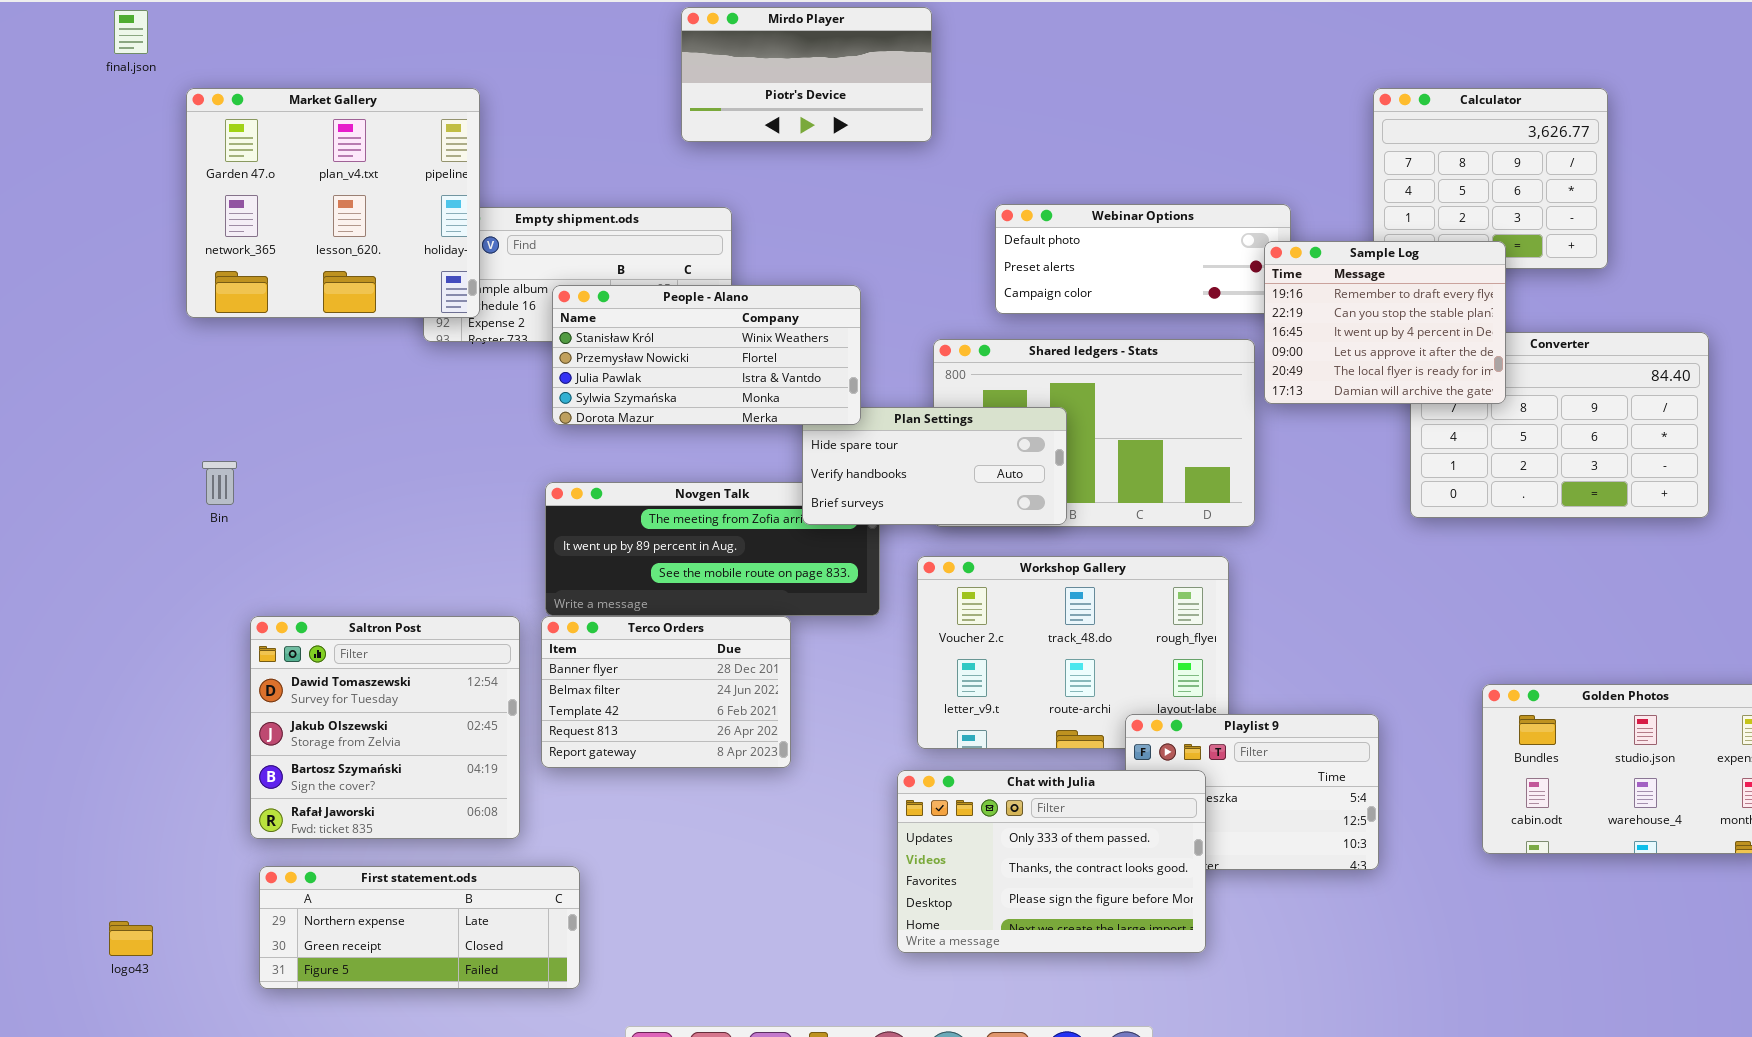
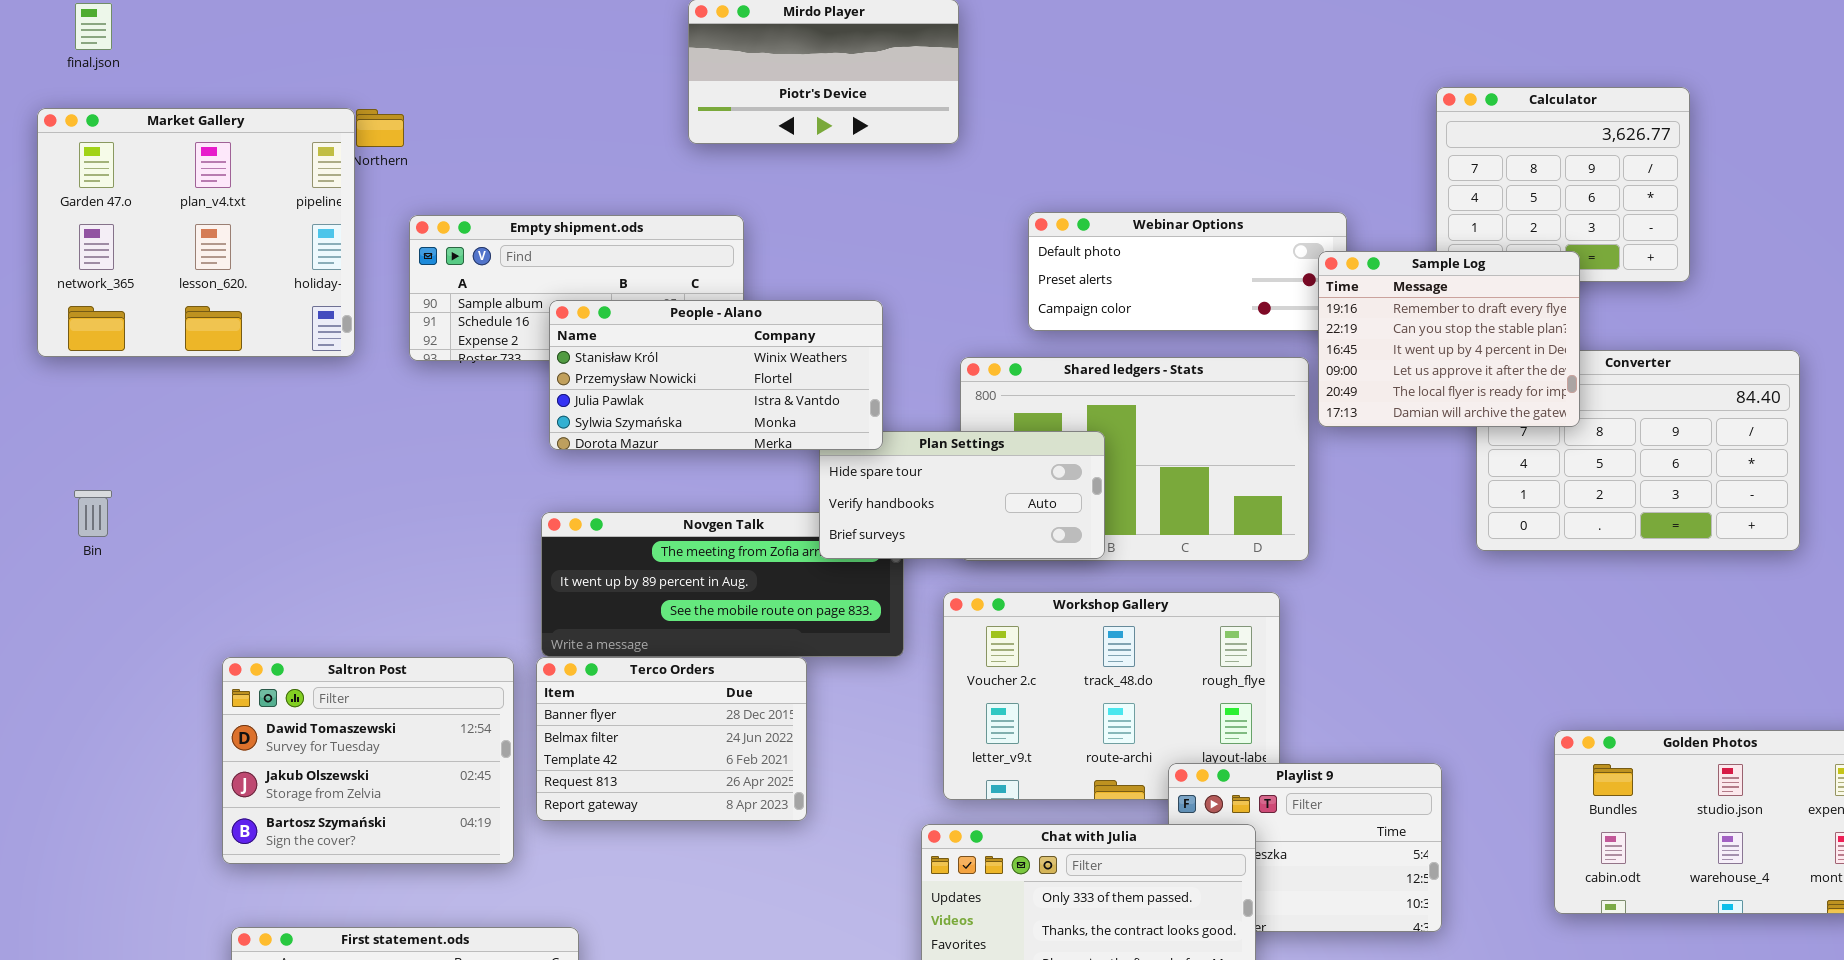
Market Gallery: [186,88,480,318] -> [37,108,355,357], moved
Bin: [202,461,237,505] -> [74,490,112,537], moved
Saltron Post: [250,616,520,839] -> [222,657,514,864], resized

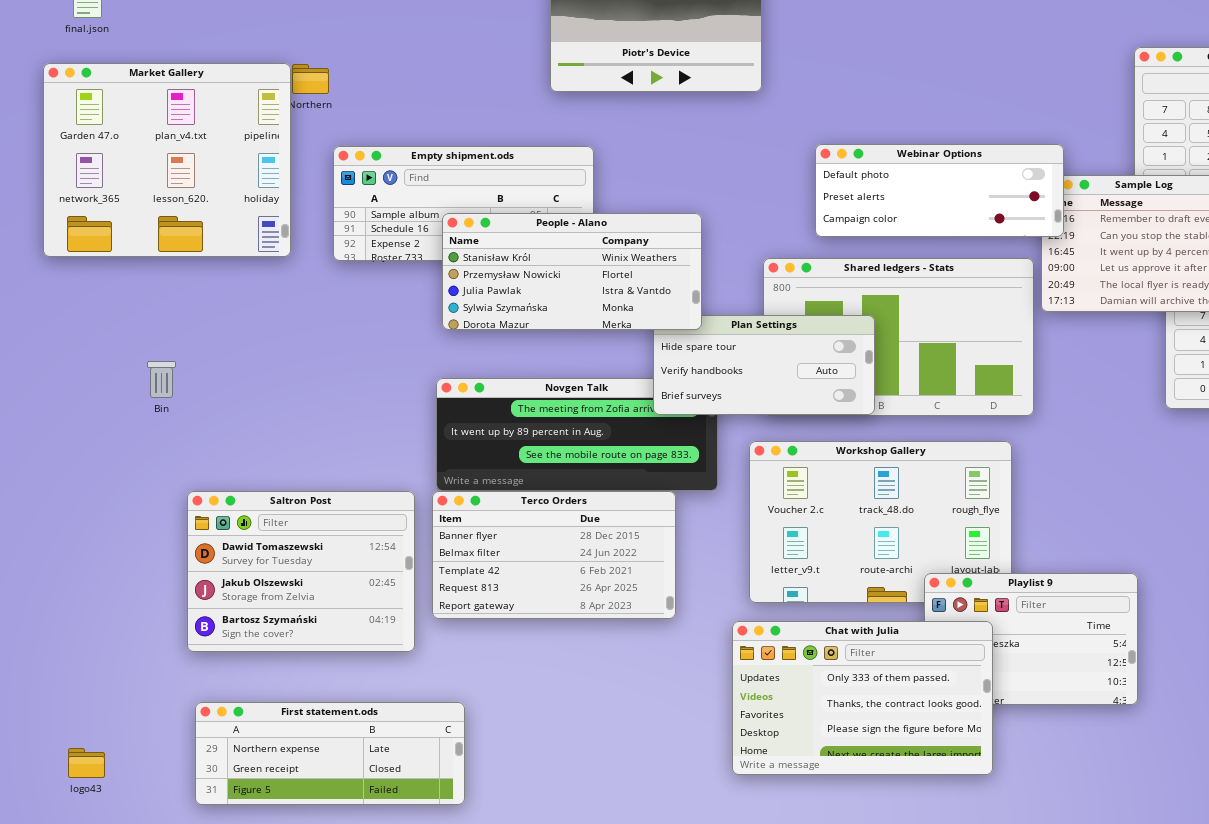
Webinar Options: [1028,212,1347,331] -> [815,144,1064,237], raised
Bin: [74,490,112,537] -> [147,361,176,398], moved
Terco Orders: [536,657,807,821] -> [432,491,676,619], resized

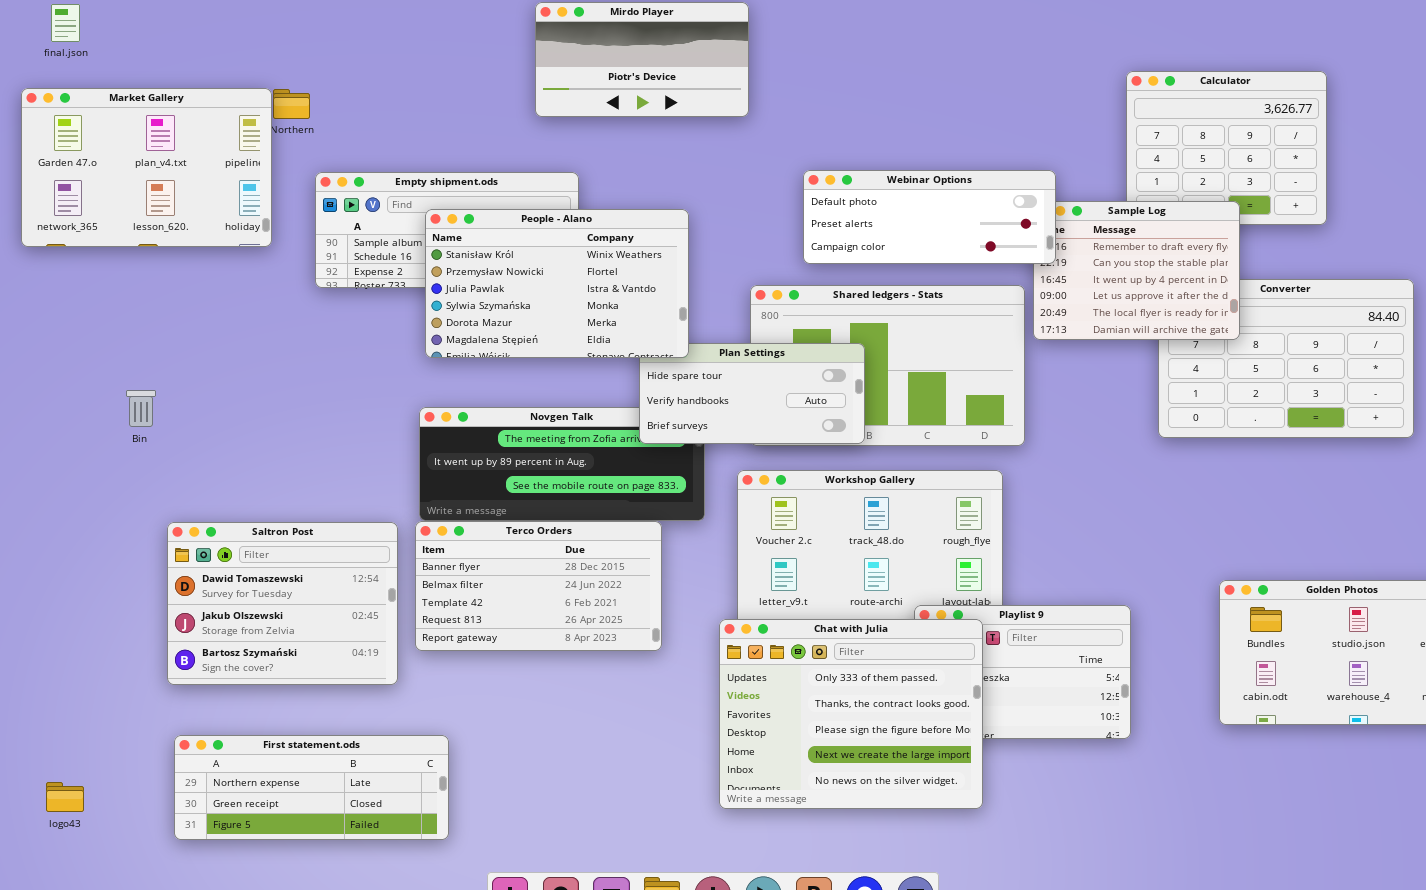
Market Gallery: [43,63,291,257] -> [21,88,272,247], resized
People - Alano: [442,213,702,330] -> [425,209,689,358], resized
Chat with Julia: [732,621,993,775] -> [719,619,983,809], resized

